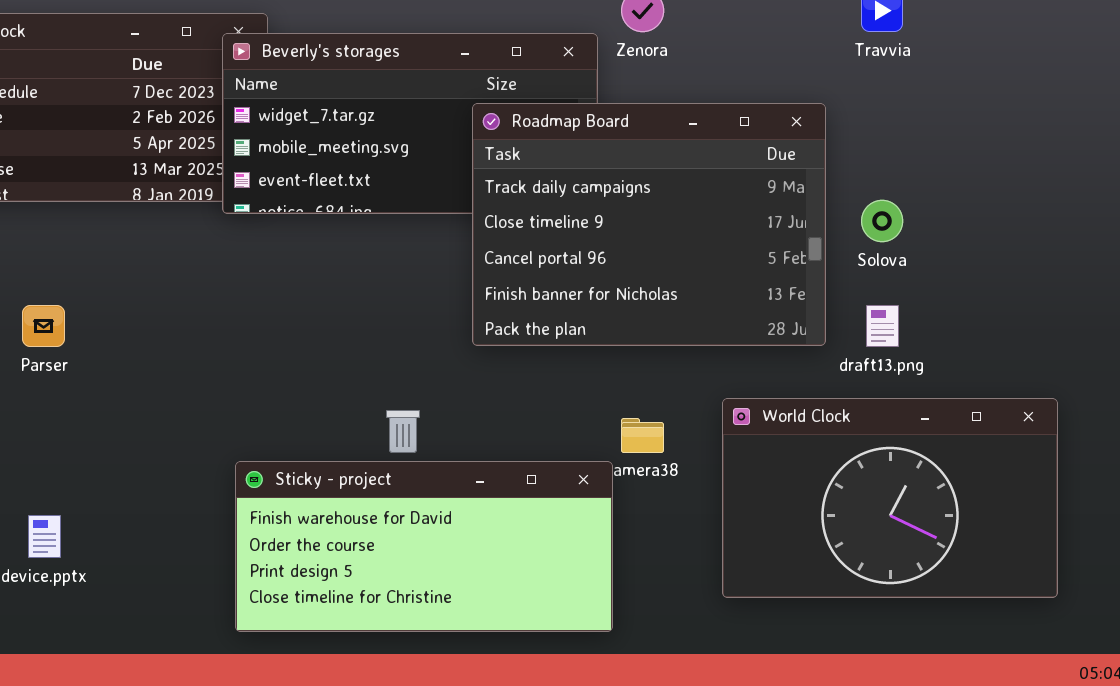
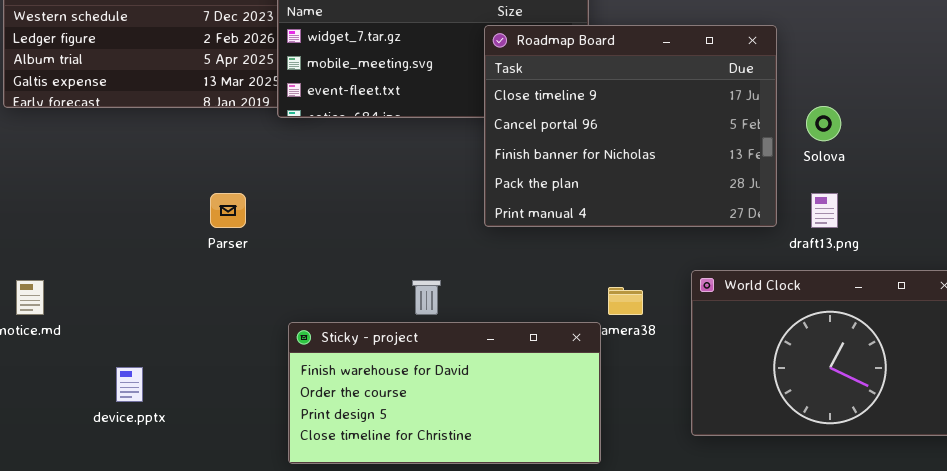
Roadmap Board: [472,103,826,346] -> [484,25,777,227], scrolled down 1 row
Parser: [22,305,65,347] -> [210,193,246,228], moved

